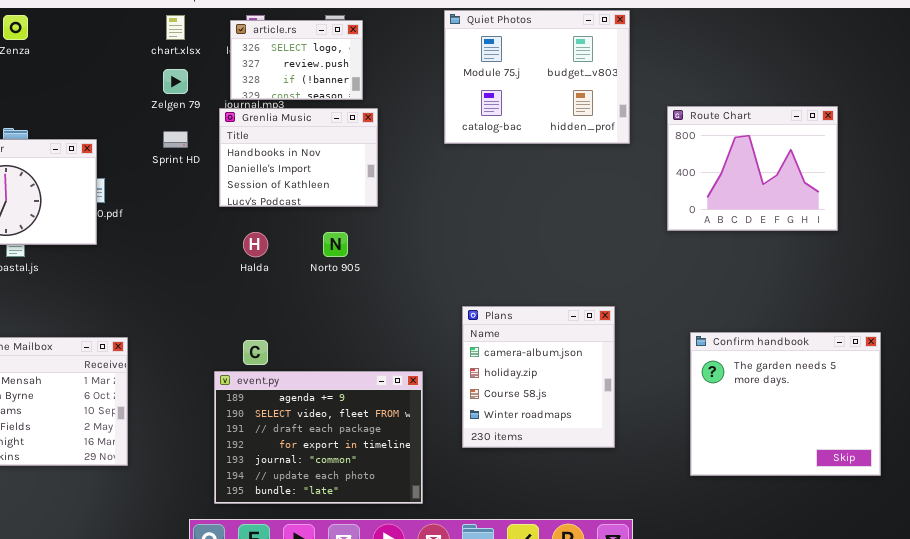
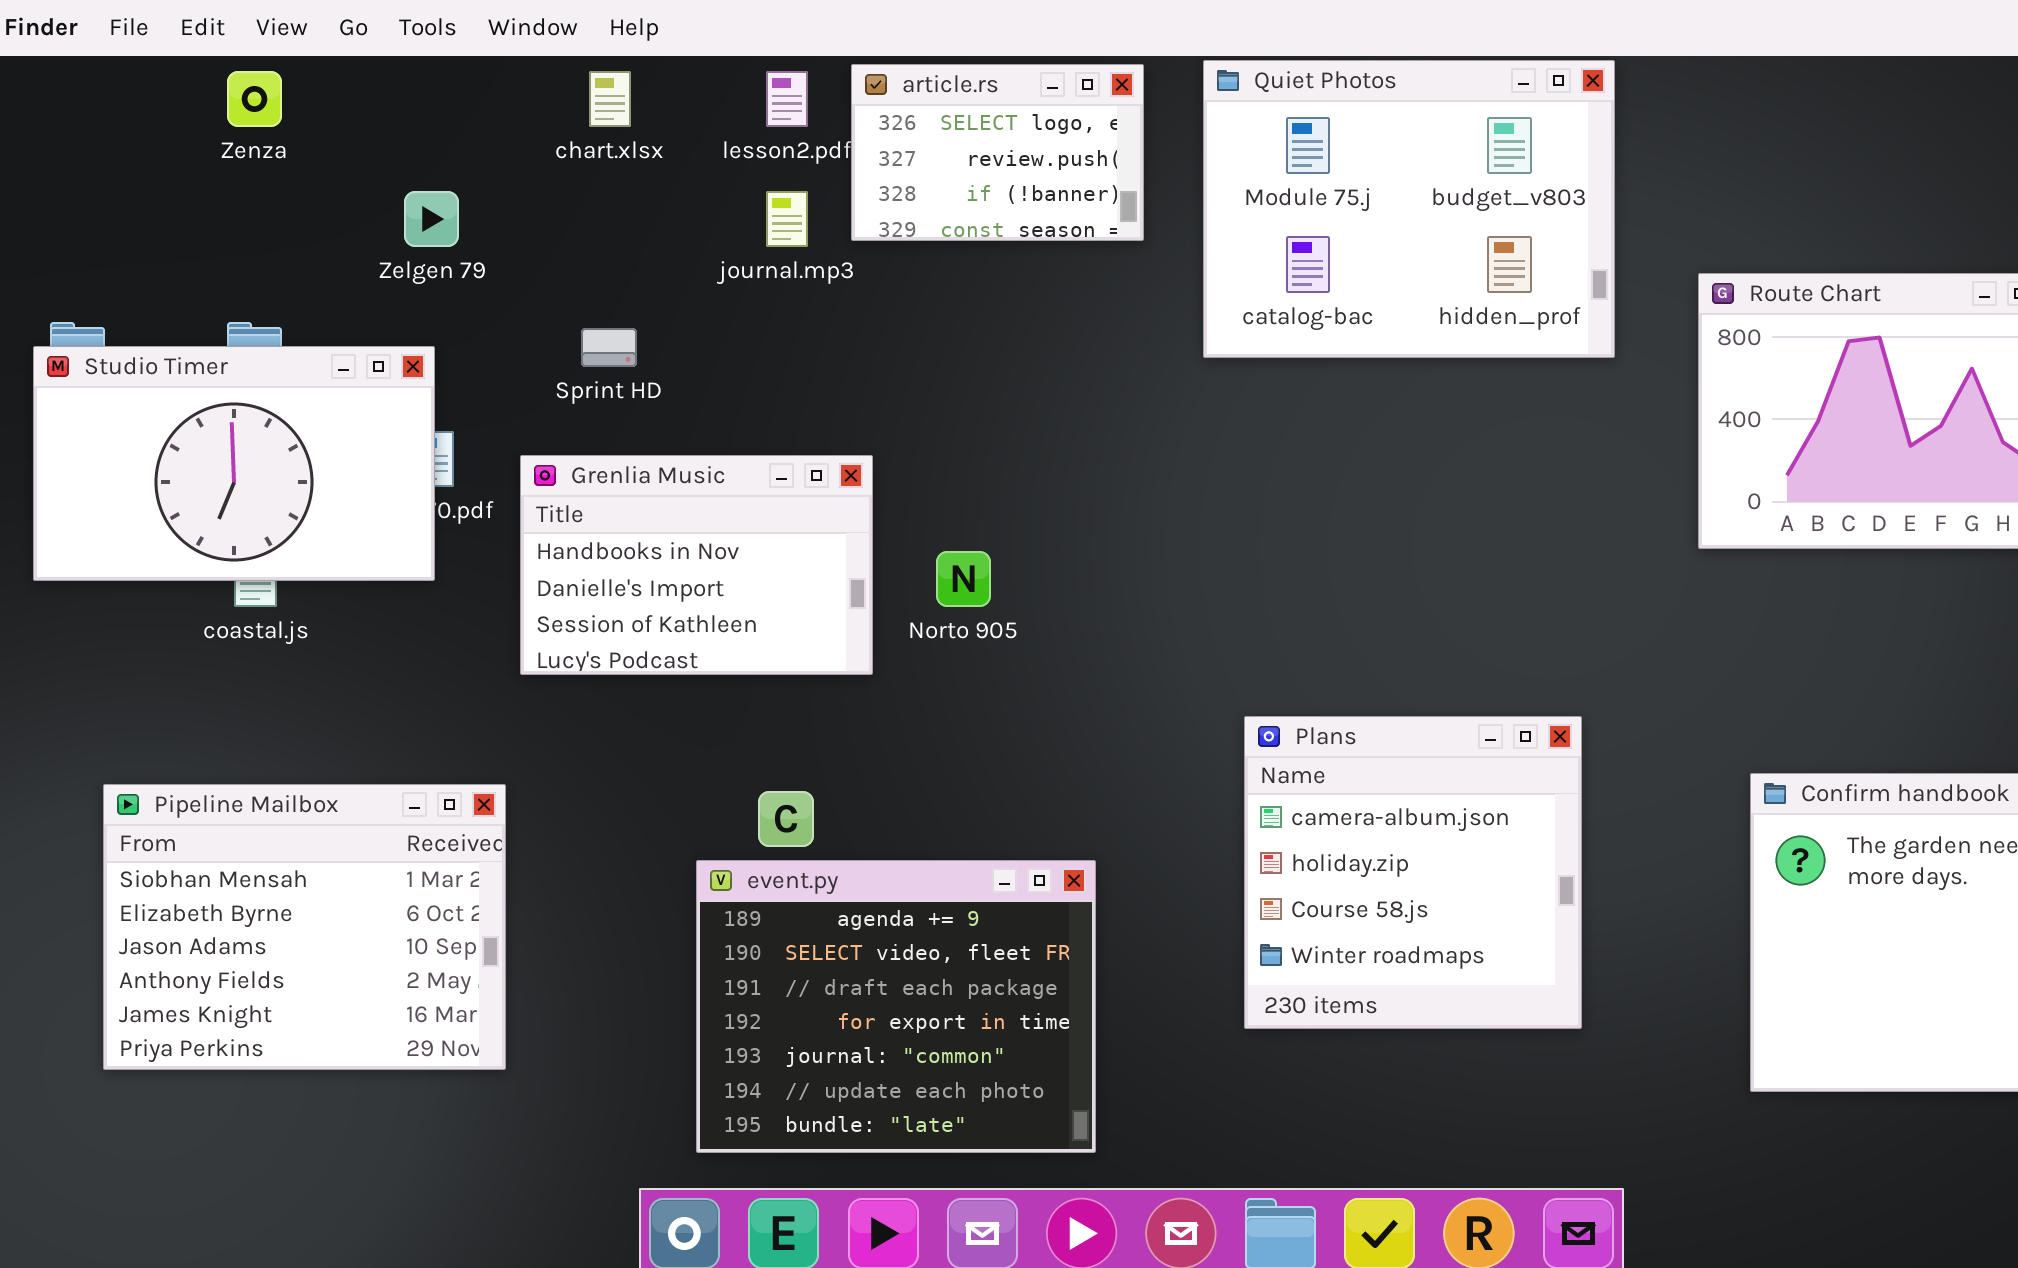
article.rs: [230,20,363,100] -> [851,64,1144,241], moved
Zelgen 79: [163,69,188,94] -> [404,191,459,247], moved
Grenlia Music: [219,108,378,207] -> [520,455,873,675], moved
event.py: [214,371,423,504] -> [696,860,1096,1153], resized

